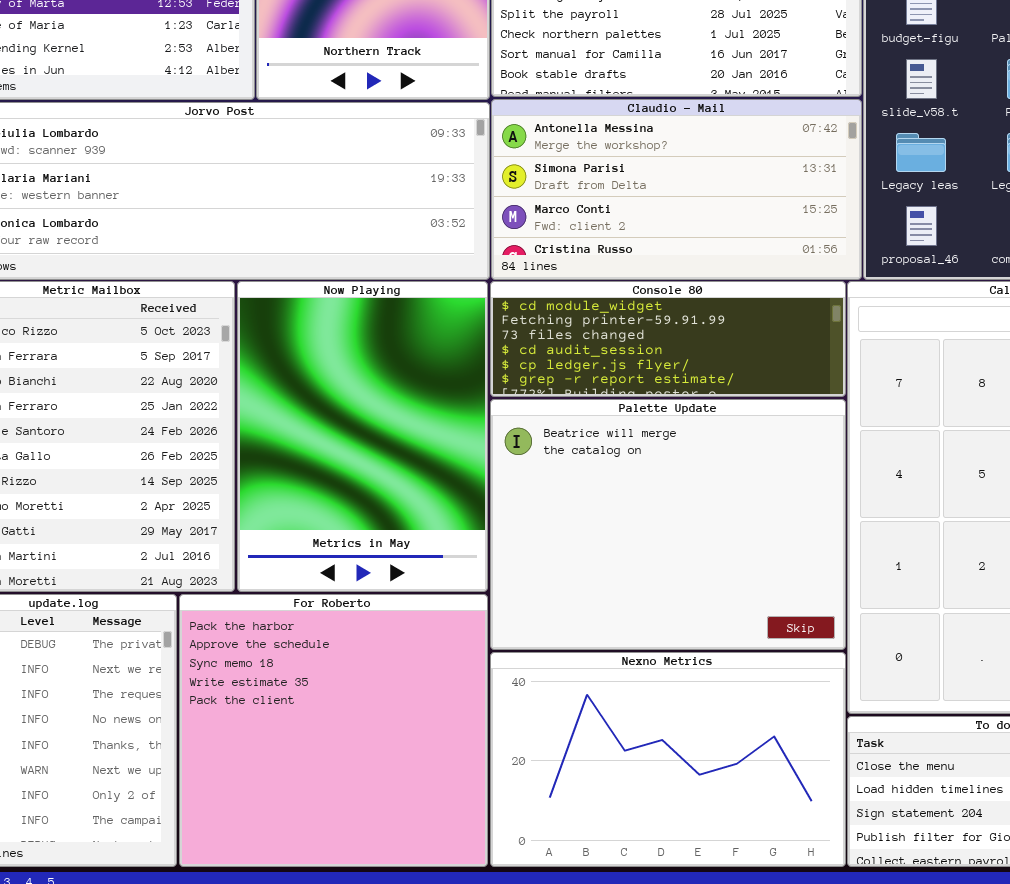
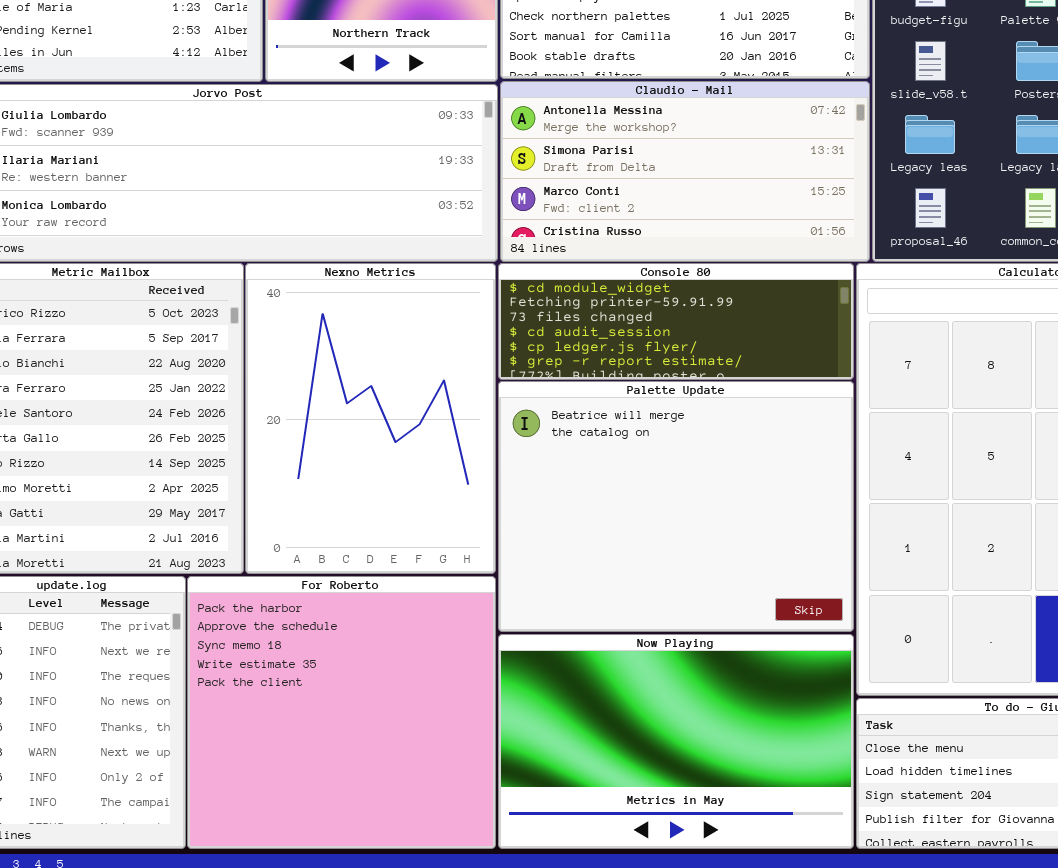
Now Playing: [237,281,488,592] -> [498,634,854,849], moved, resized
Nexno Metrics: [490,652,846,867] -> [245,263,496,574], moved, resized

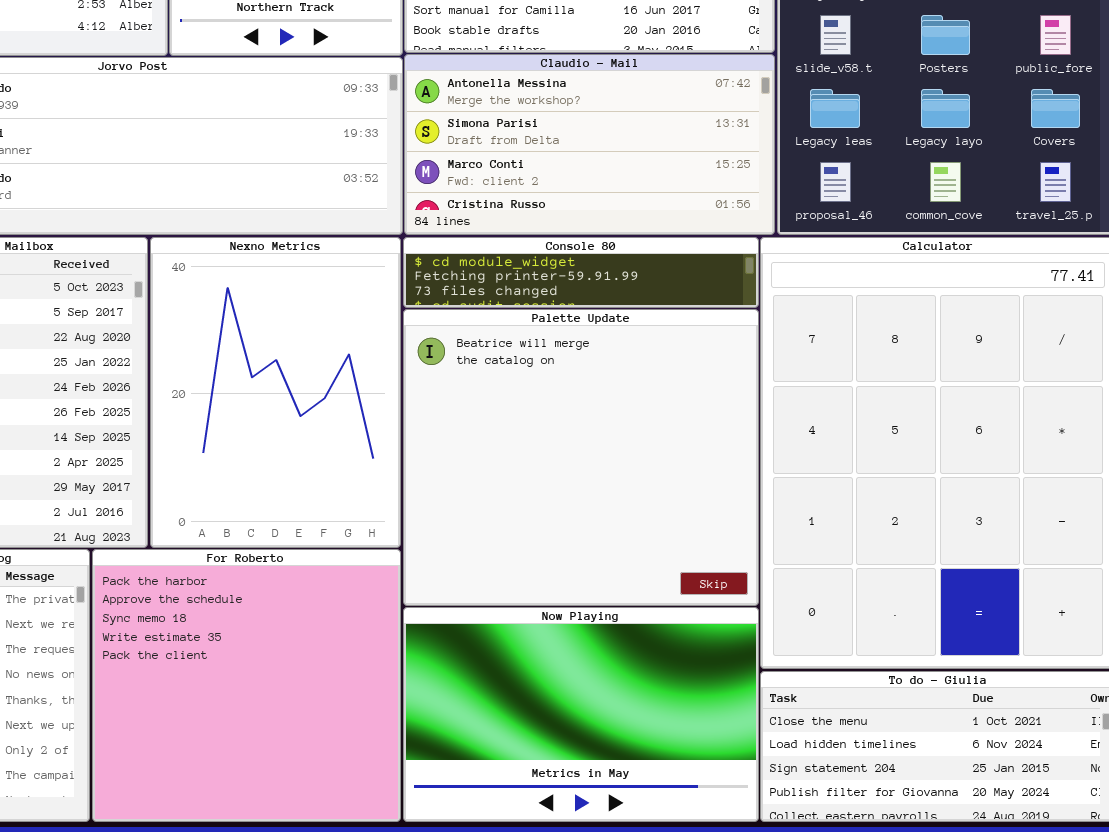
Console 80: [498,263,854,380] -> [403,237,759,308], resized
Palette Update: [498,381,854,632] -> [403,309,759,606], resized

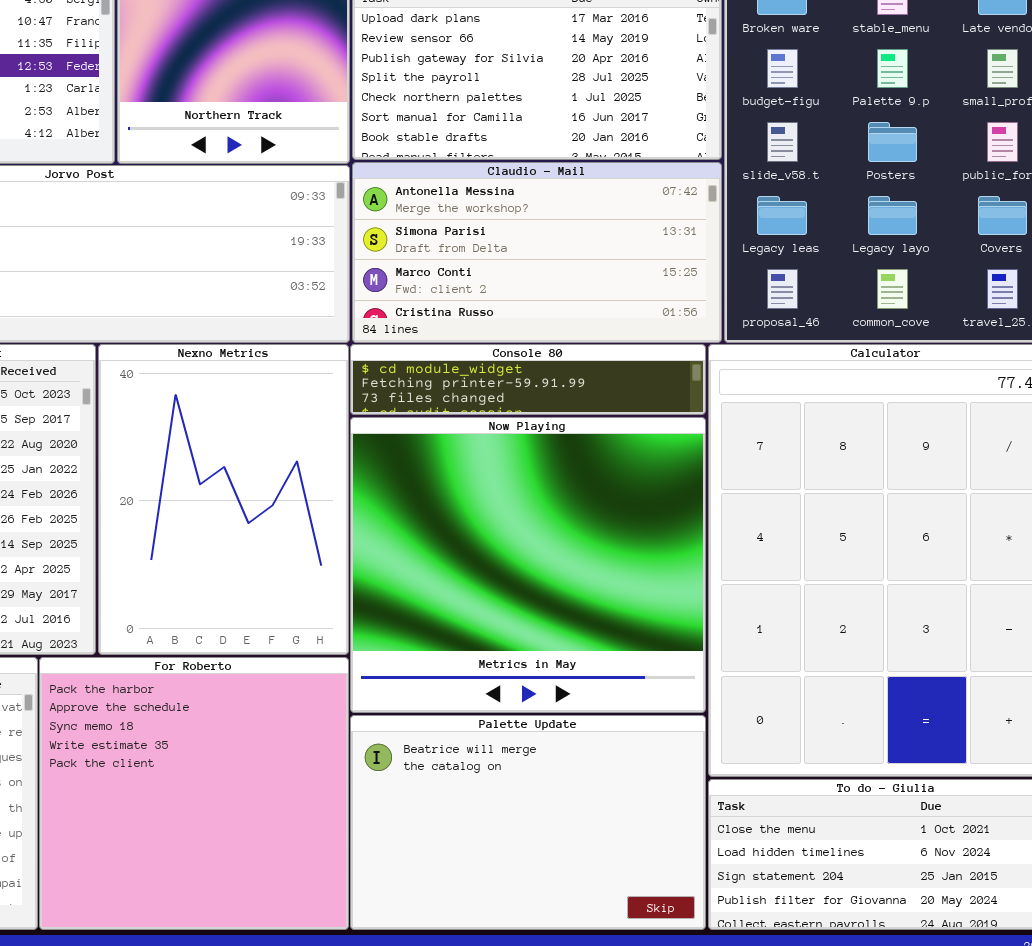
Palette Update: [403,309,759,606] -> [350,715,706,930], moved, resized
Now Playing: [403,607,759,822] -> [350,417,706,713], moved, resized

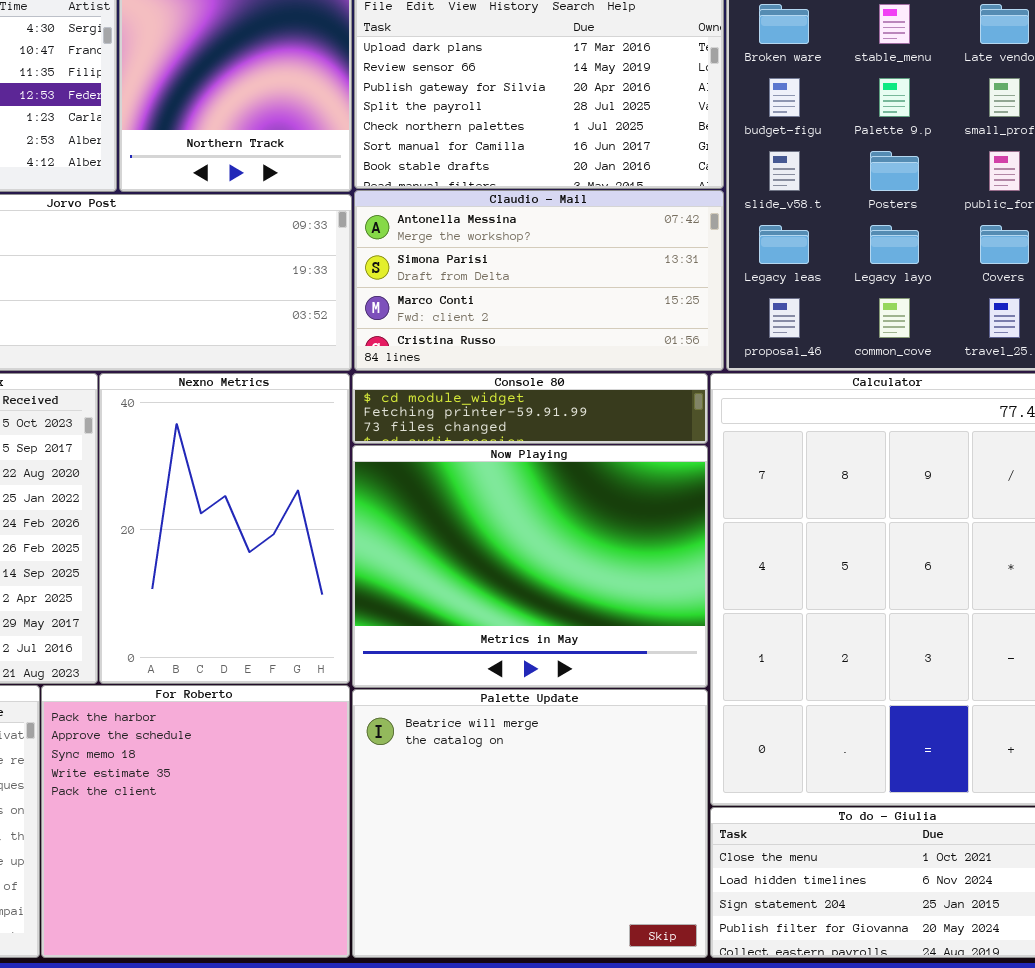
Now Playing: [350,417,706,713] -> [352,445,708,688], resized
Palette Update: [350,715,706,930] -> [352,689,708,958], resized

